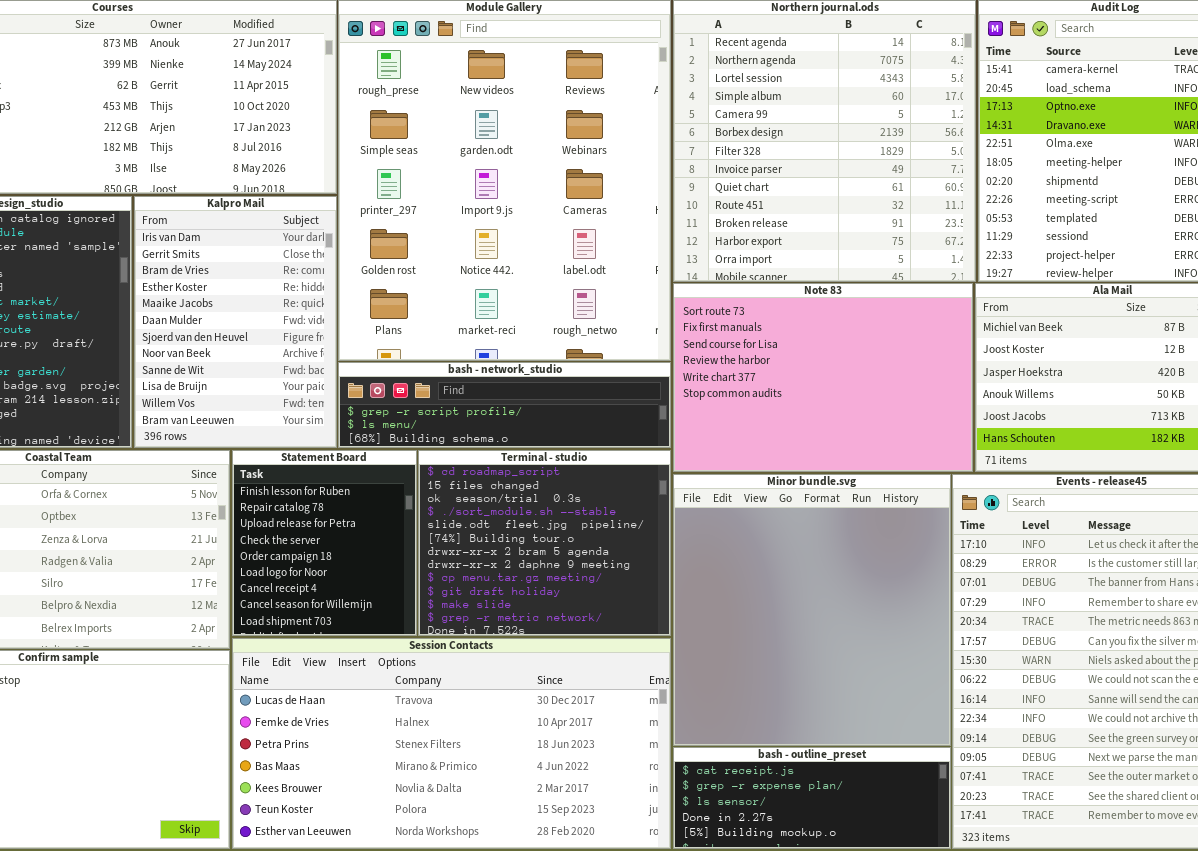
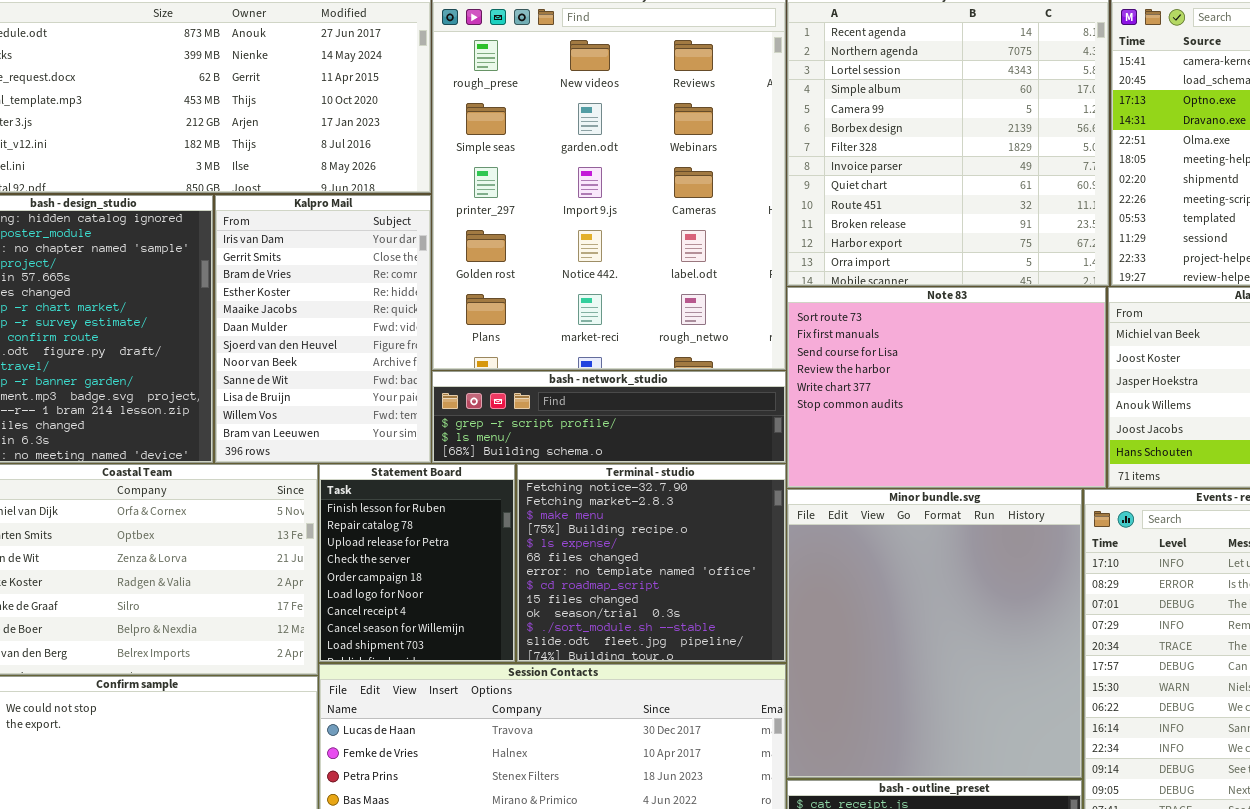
Terminal - studio: [418,450,671,636] -> [517,464,786,662], scrolled up 7 rows

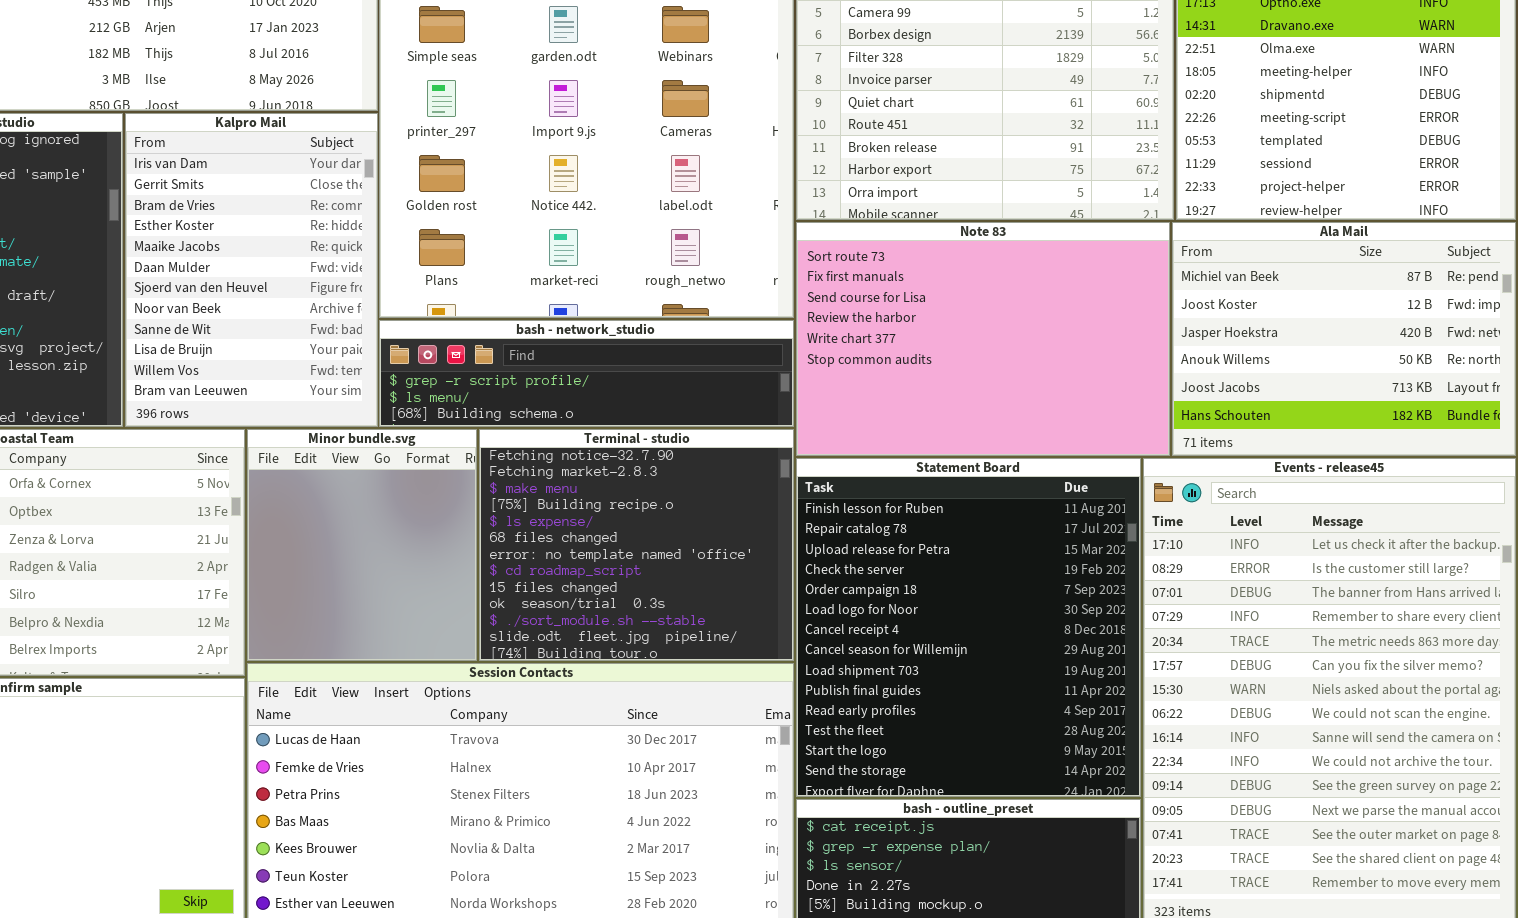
Statement Board: [319,464,515,662] -> [796,458,1141,797], moved, resized
Minor bundle.svg: [787,489,1082,778] -> [247,429,477,661], moved, resized

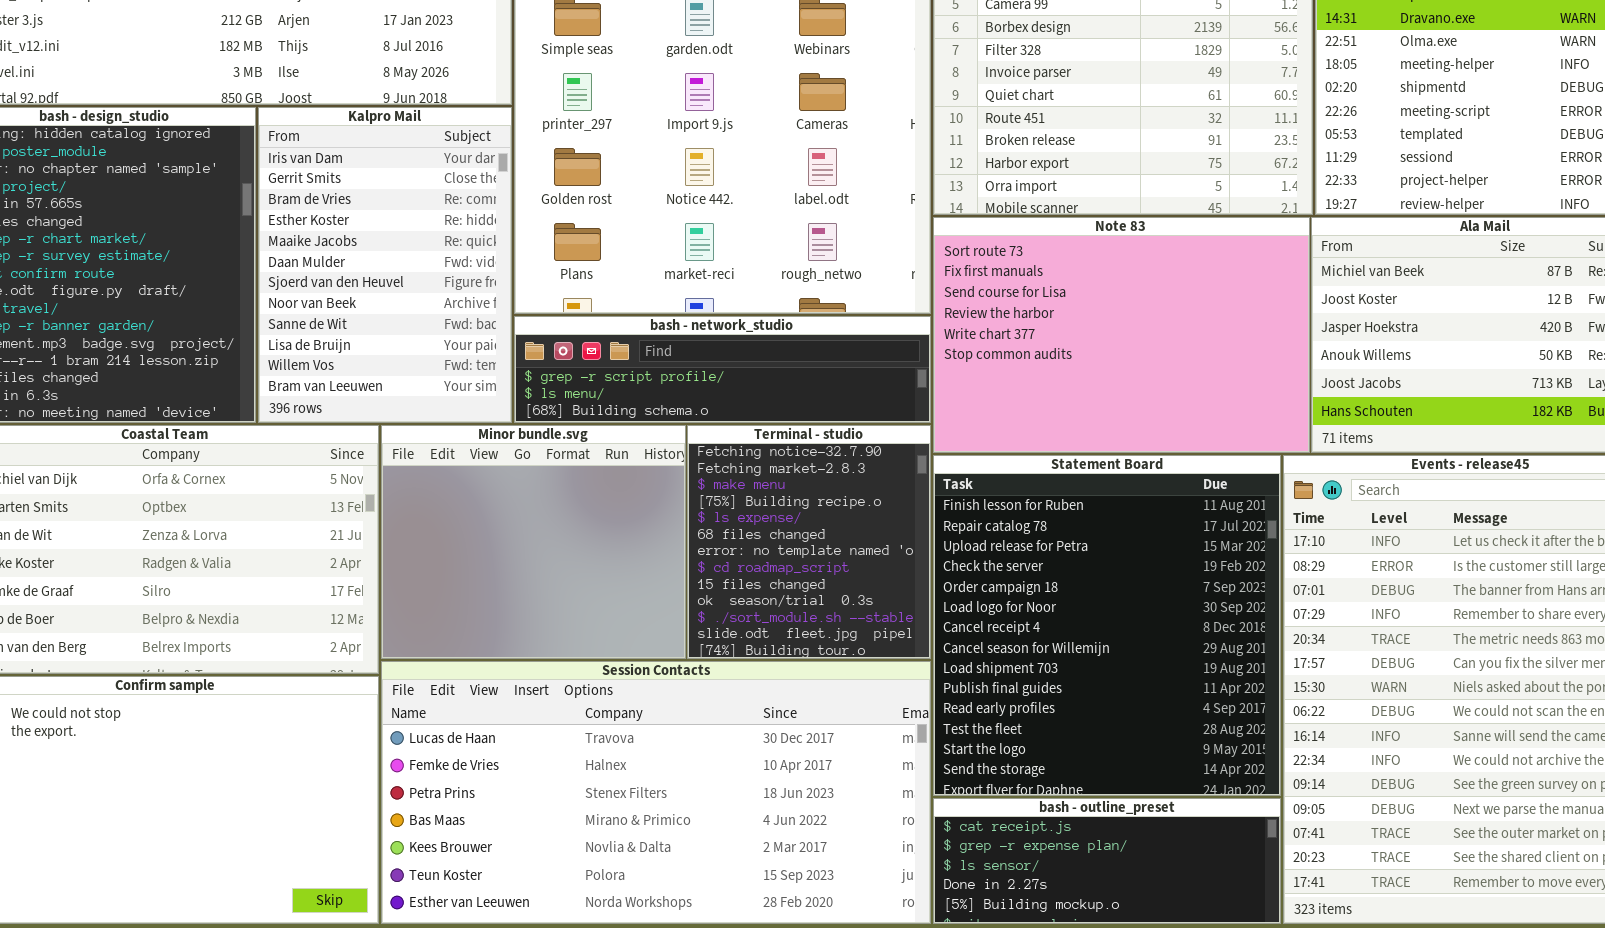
Minor bundle.svg: [247,429,477,661] -> [381,425,686,659], resized
Terminal - studio: [479,429,794,661] -> [687,425,931,659], resized

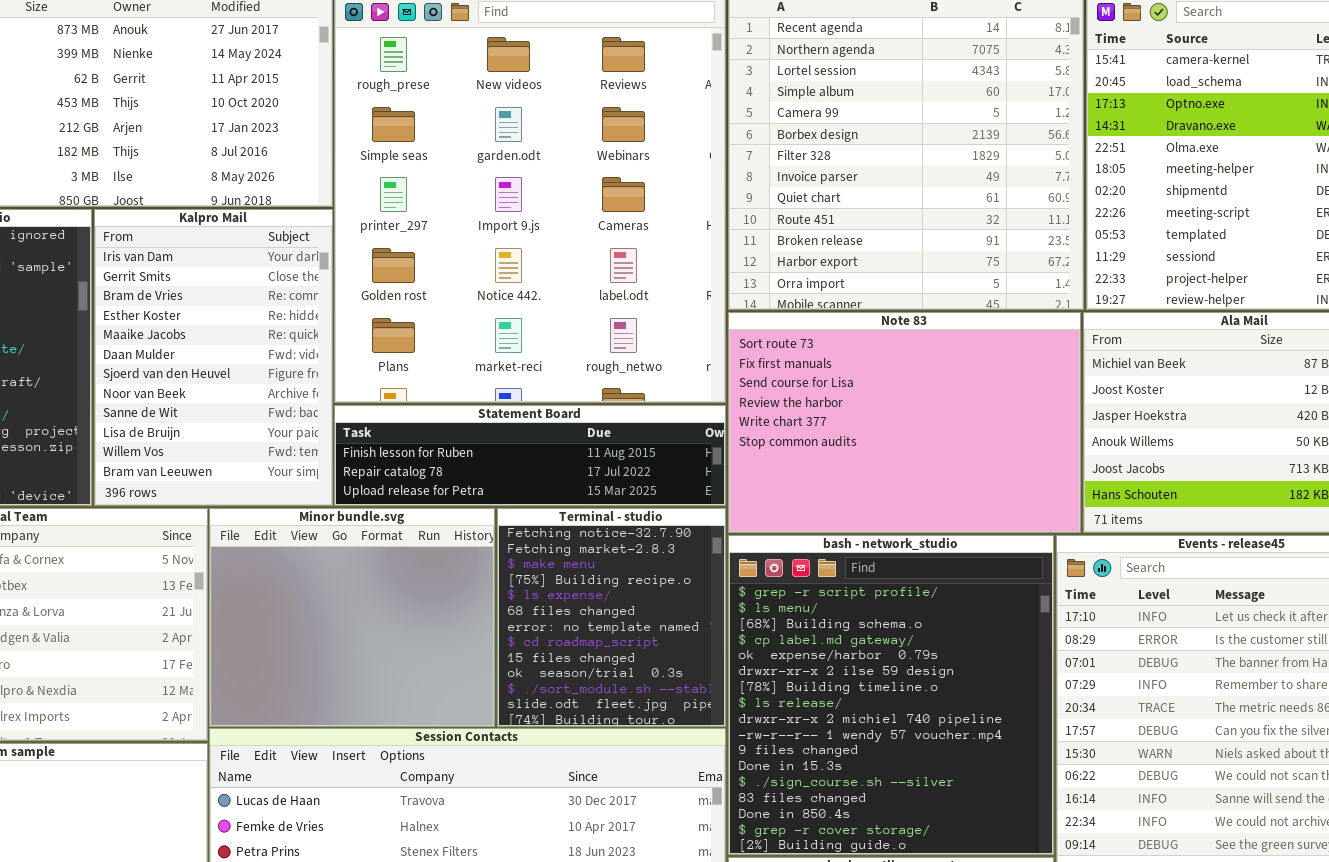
bash - network_studio: [514,316,931,423] -> [728,535,1054,855], moved, resized
Statement Board: [933,455,1281,796] -> [334,405,726,506], moved, resized

